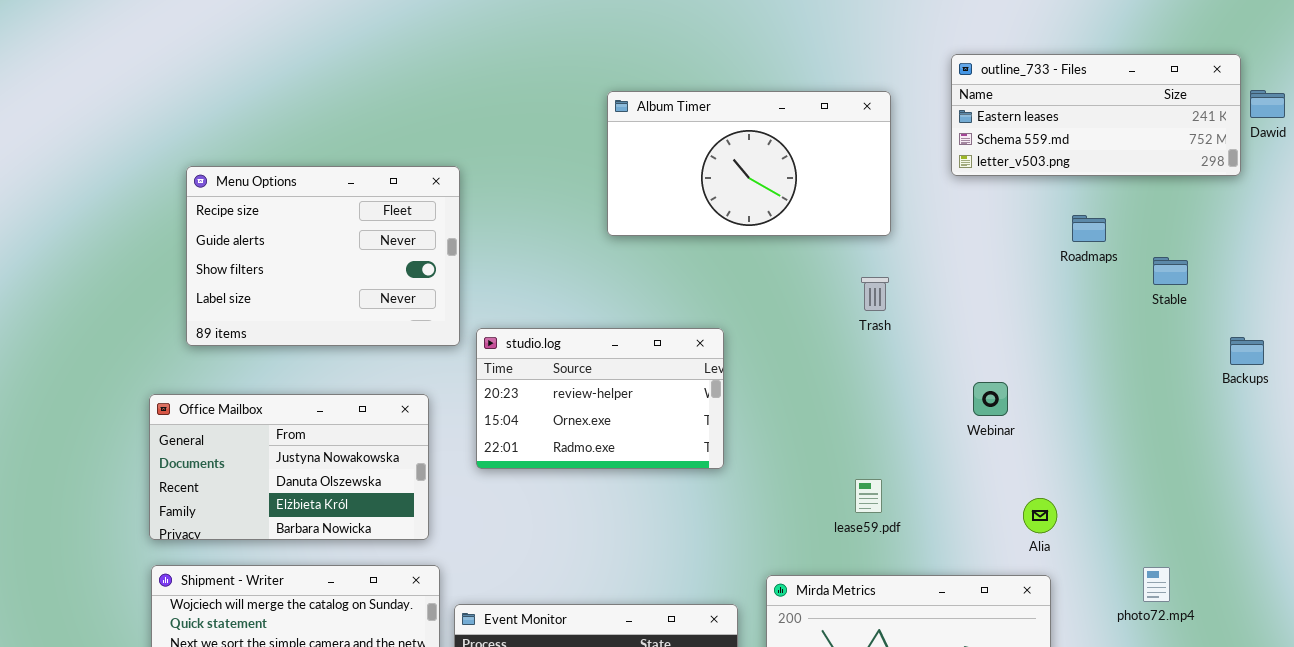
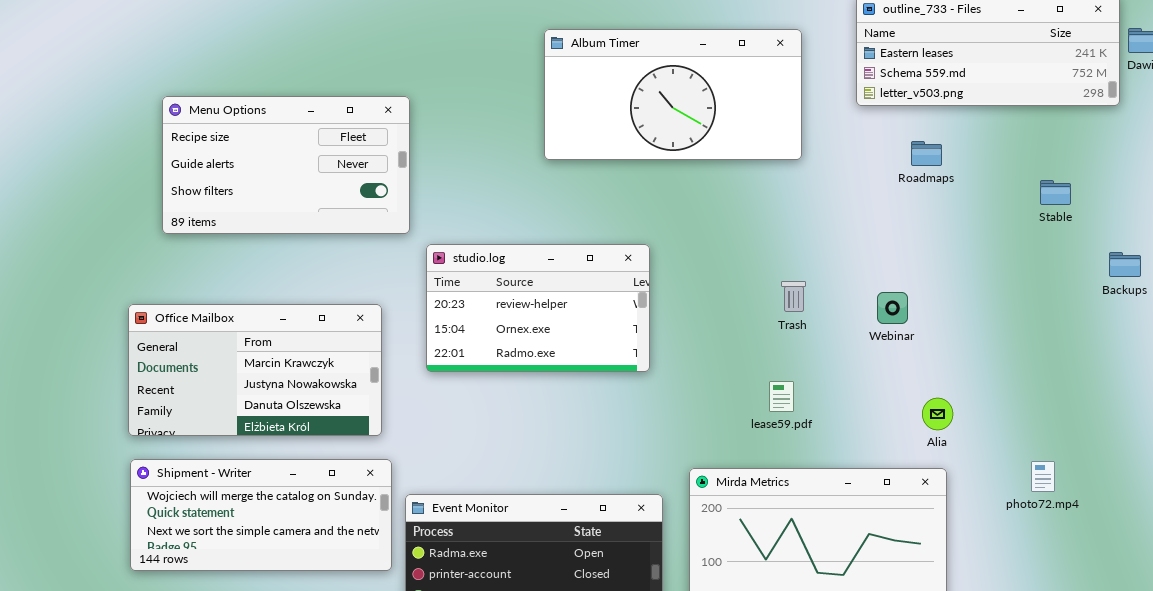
Menu Options: [186,166,460,346] -> [162,96,410,234], resized
Roadmaps: [1072,215,1106,242] -> [911,141,942,166], moved
Trash: [861,277,889,311] -> [781,281,806,312], moved
Office Mailbox: [149,394,429,540] -> [128,304,382,436], scrolled up 1 row

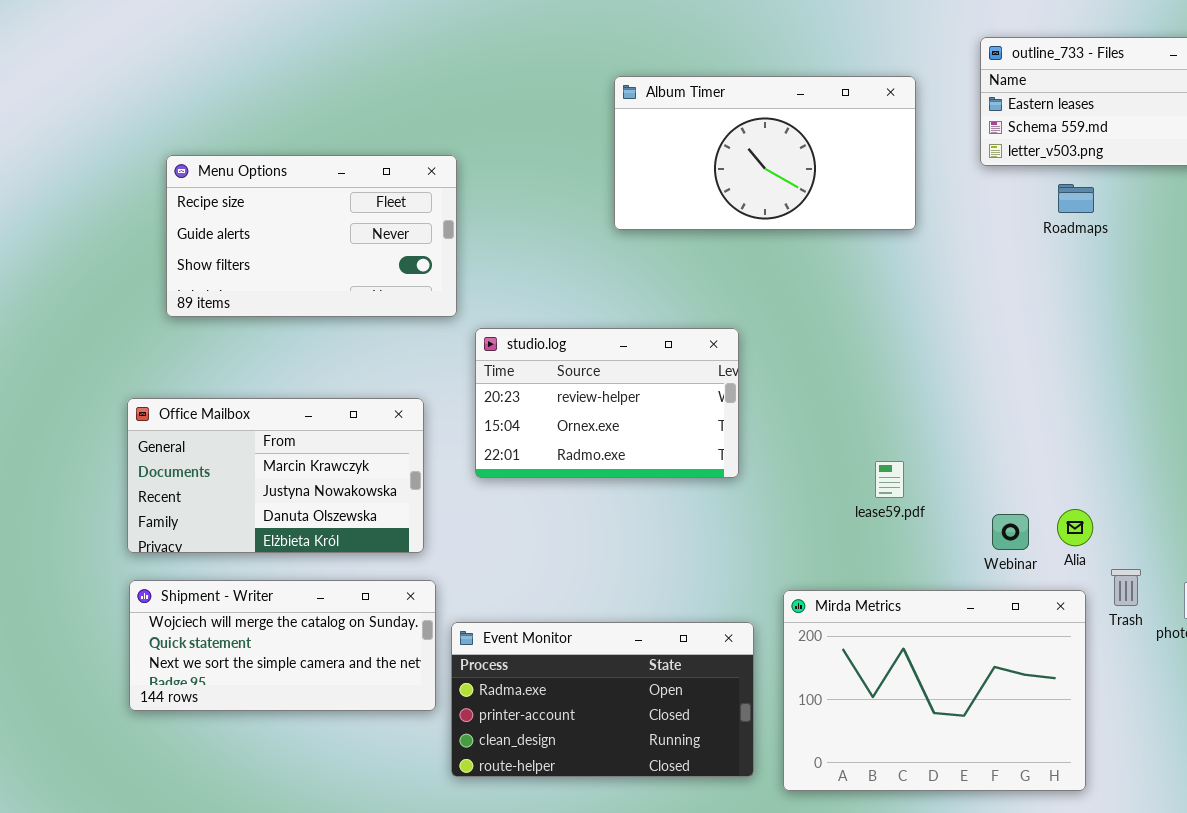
Roadmaps: [911,141,942,166] -> [1058,184,1094,213], moved
Trash: [781,281,806,312] -> [1111,569,1141,606], moved
Webinar: [877,292,908,324] -> [992,514,1029,550], moved
lease59.pdf: [769,381,794,412] -> [875,461,904,498], moved

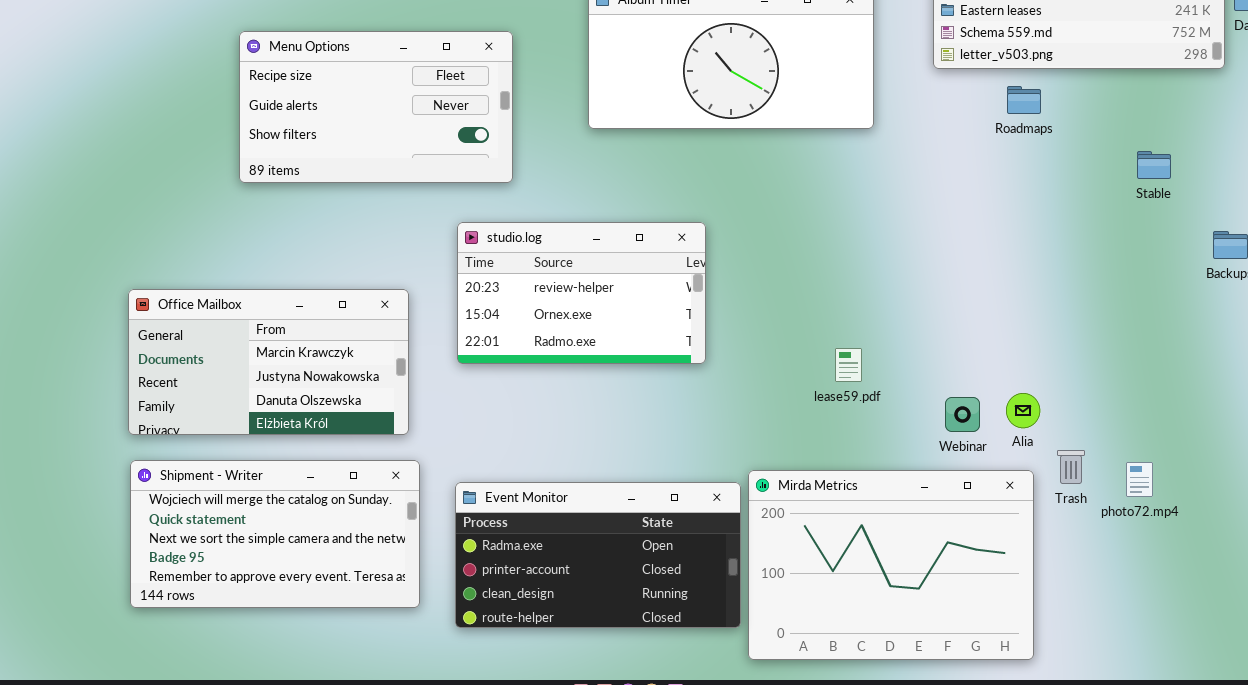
Menu Options: [166,155,457,317] -> [239,31,513,183], moved
Shipment - Writer: [129,580,436,711] -> [130,460,420,608], resized
Event Monitor: [451,622,754,777] -> [455,482,741,628], moved

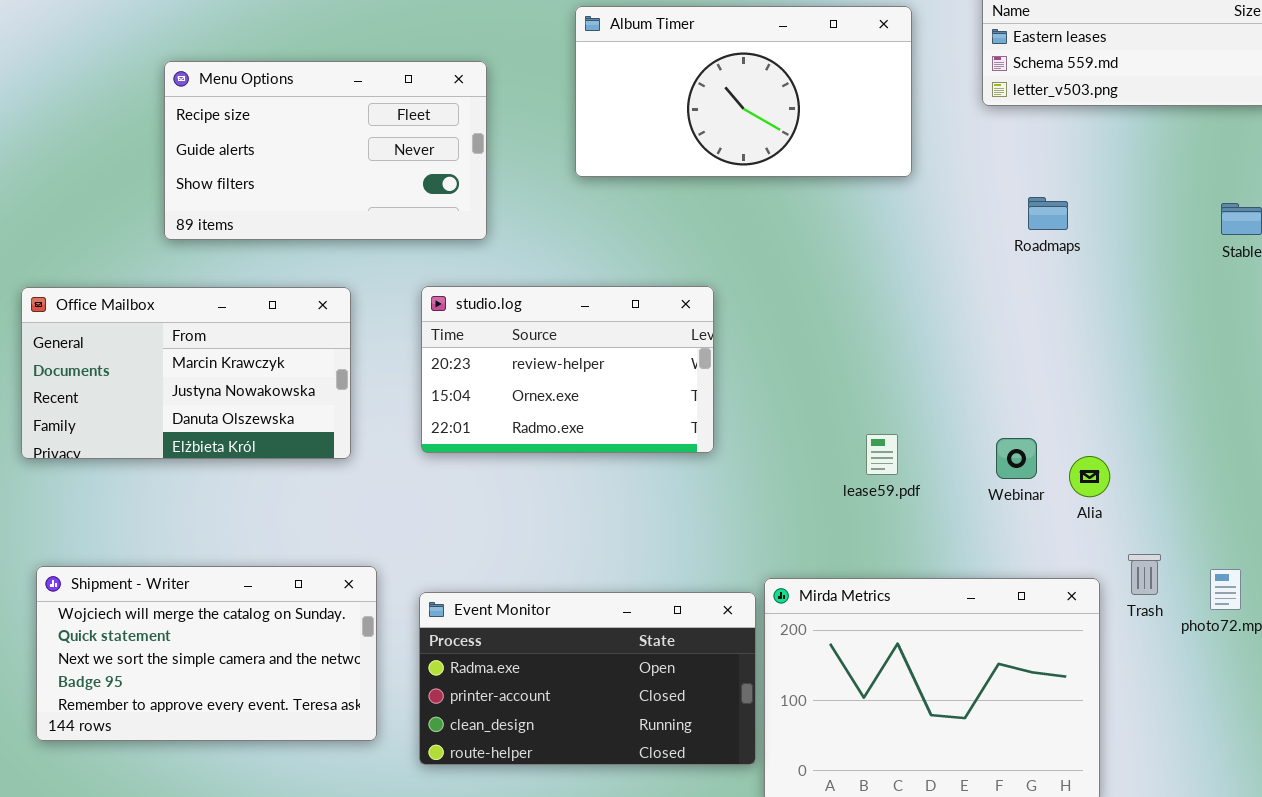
Roadmaps: [1007,86,1041,114] -> [1028,197,1068,230], moved
Office Mailbox: [128,289,409,435] -> [21,287,351,459], moved
Alia: [1006,393,1040,428] -> [1069,456,1110,497], moved
Webinar: [945,397,980,432] -> [996,438,1037,479], moved

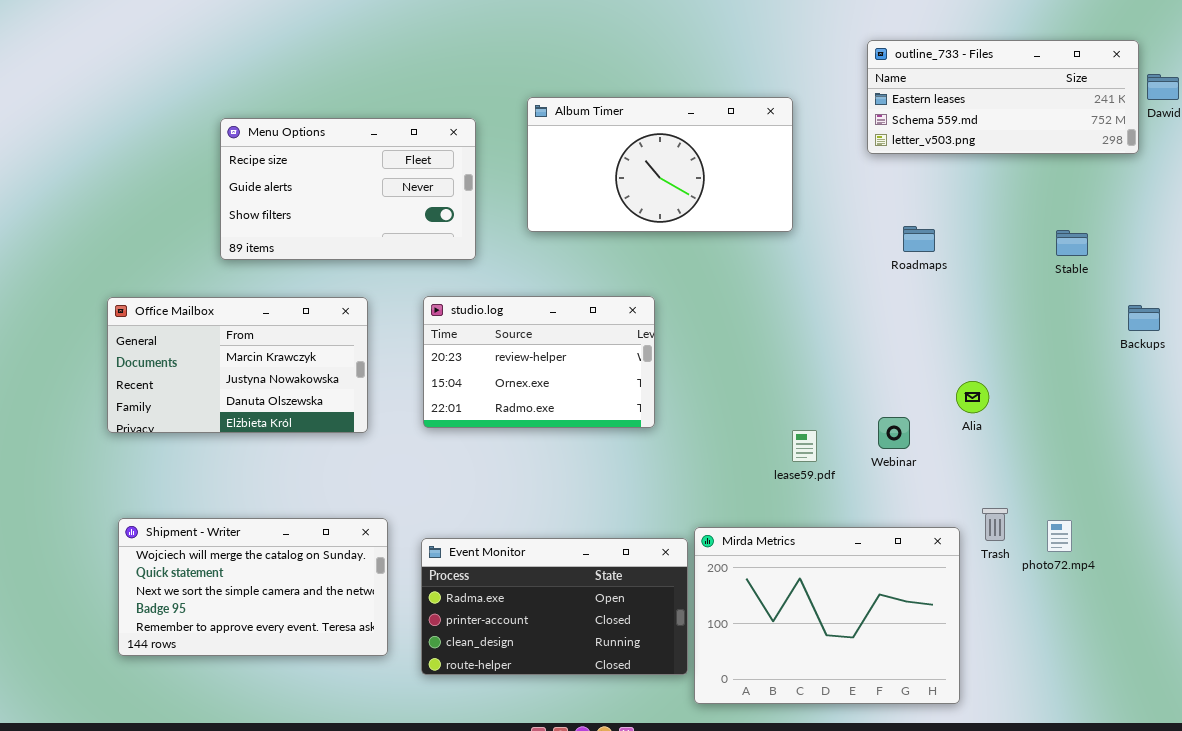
Album Timer: [575,6,912,177] -> [527,97,793,232], moved
lease59.pdf: [866,434,898,475] -> [792,430,817,462], moved
Alia: [1069,456,1110,497] -> [956,381,989,413], moved

